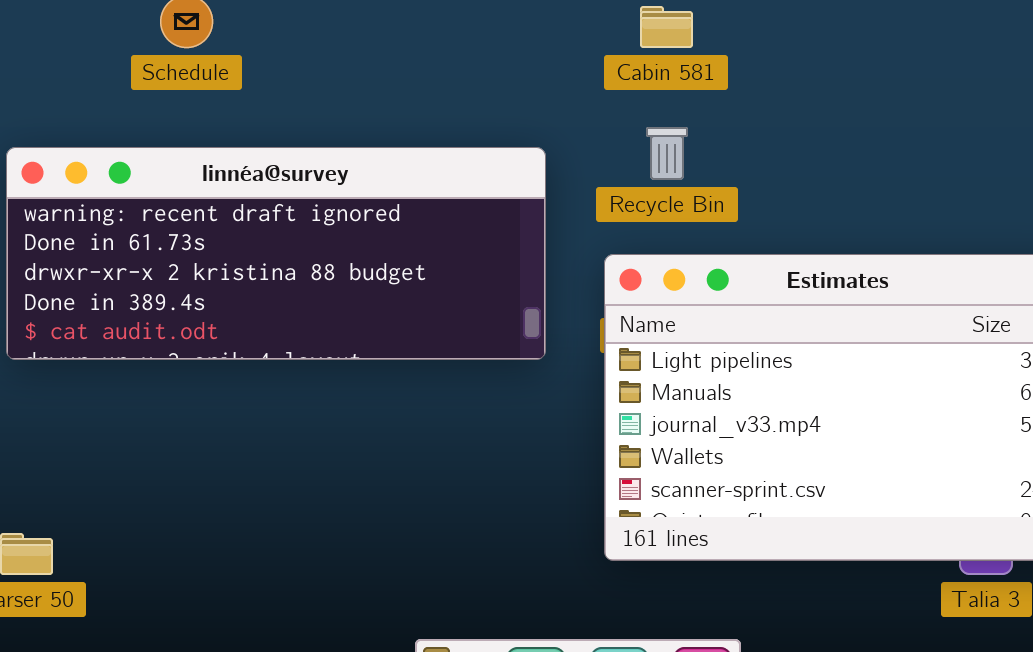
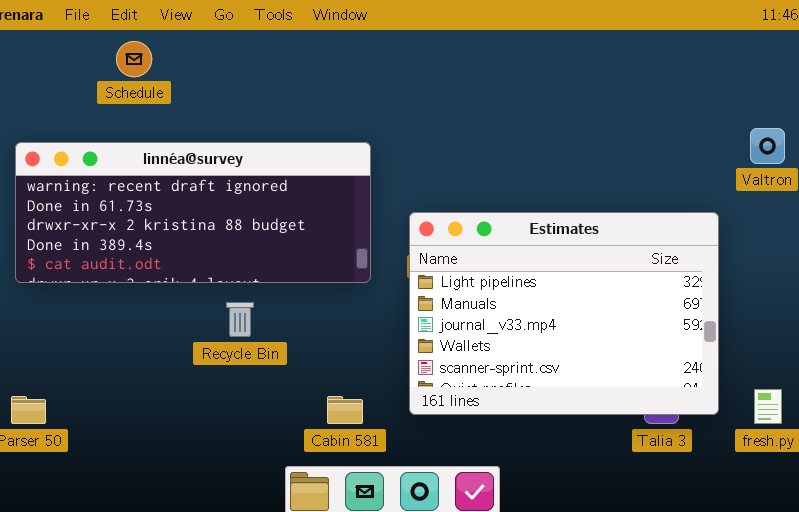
Cabin 581: [640,6,693,48] -> [327,396,363,424], moved
Recycle Bin: [646,127,688,180] -> [226,302,254,337], moved

